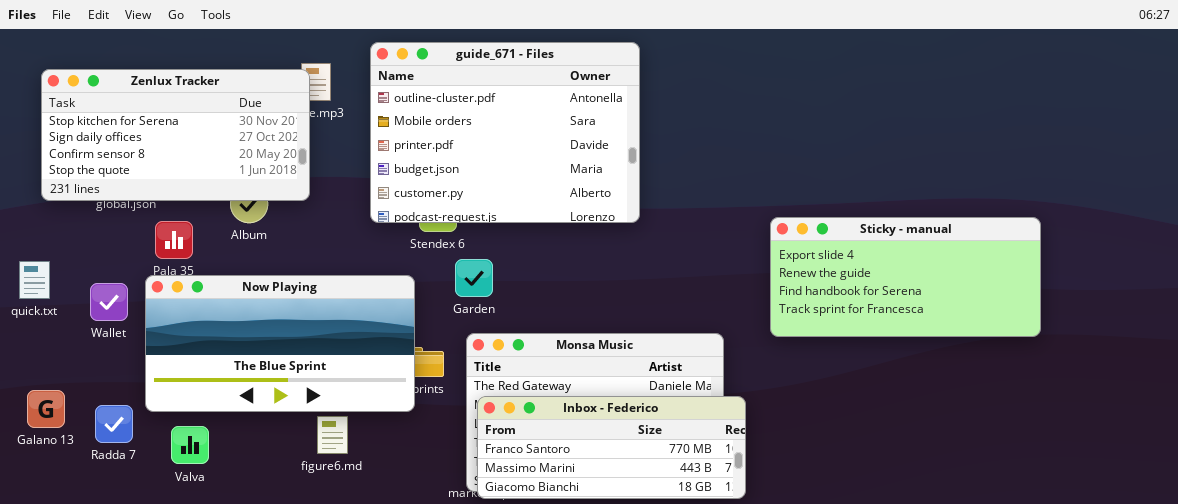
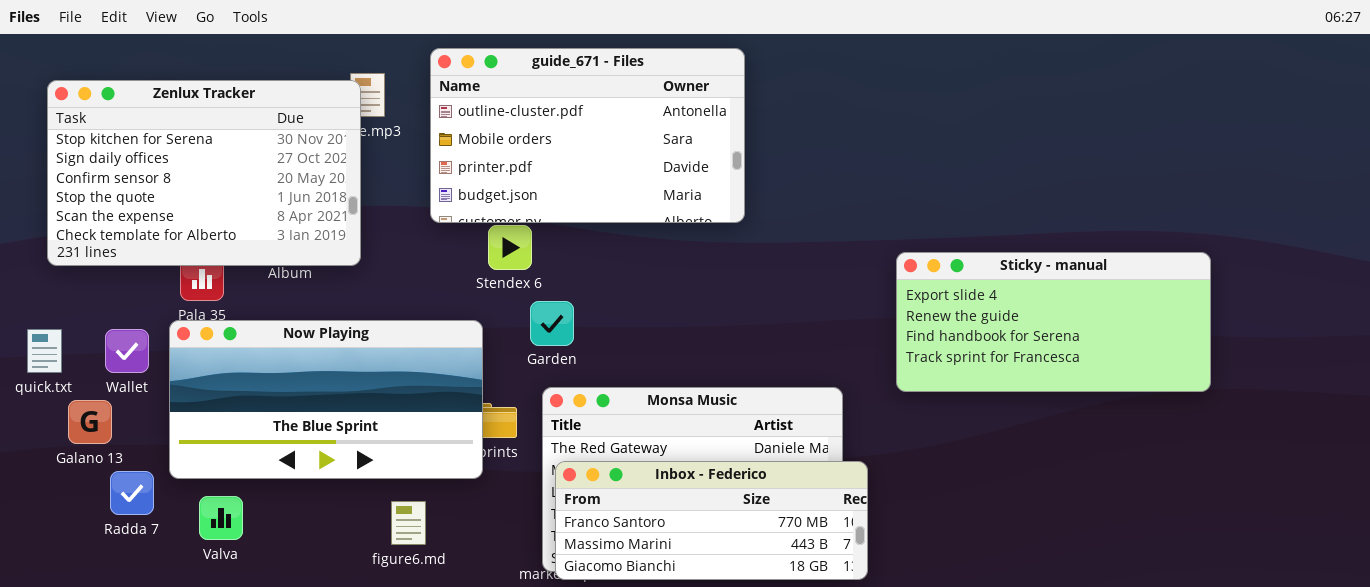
guide_671 - Files: [370,42,640,223] -> [430,48,745,223], resized
Zenlux Tracker: [41,69,310,201] -> [47,80,361,266], resized
quick.txt: [19,261,50,299] -> [27,329,62,373], moved
Galano 13: [27,390,65,428] -> [68,400,112,444], moved
figure6.md: [317,416,348,454] -> [391,501,426,545], moved

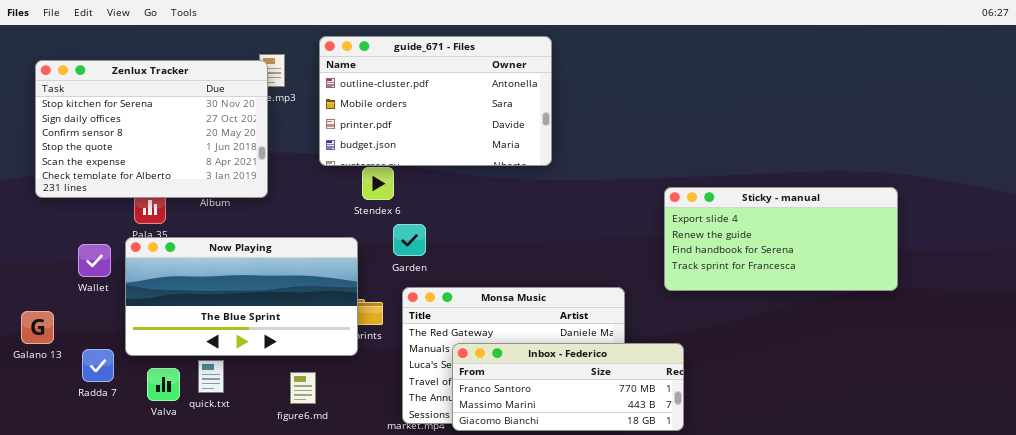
quick.txt: [27,329,62,373] -> [198,360,224,393], moved
Galano 13: [68,400,112,444] -> [21,311,54,344], moved
Inbox - Federico: [555,461,868,580] -> [452,343,684,431], moved

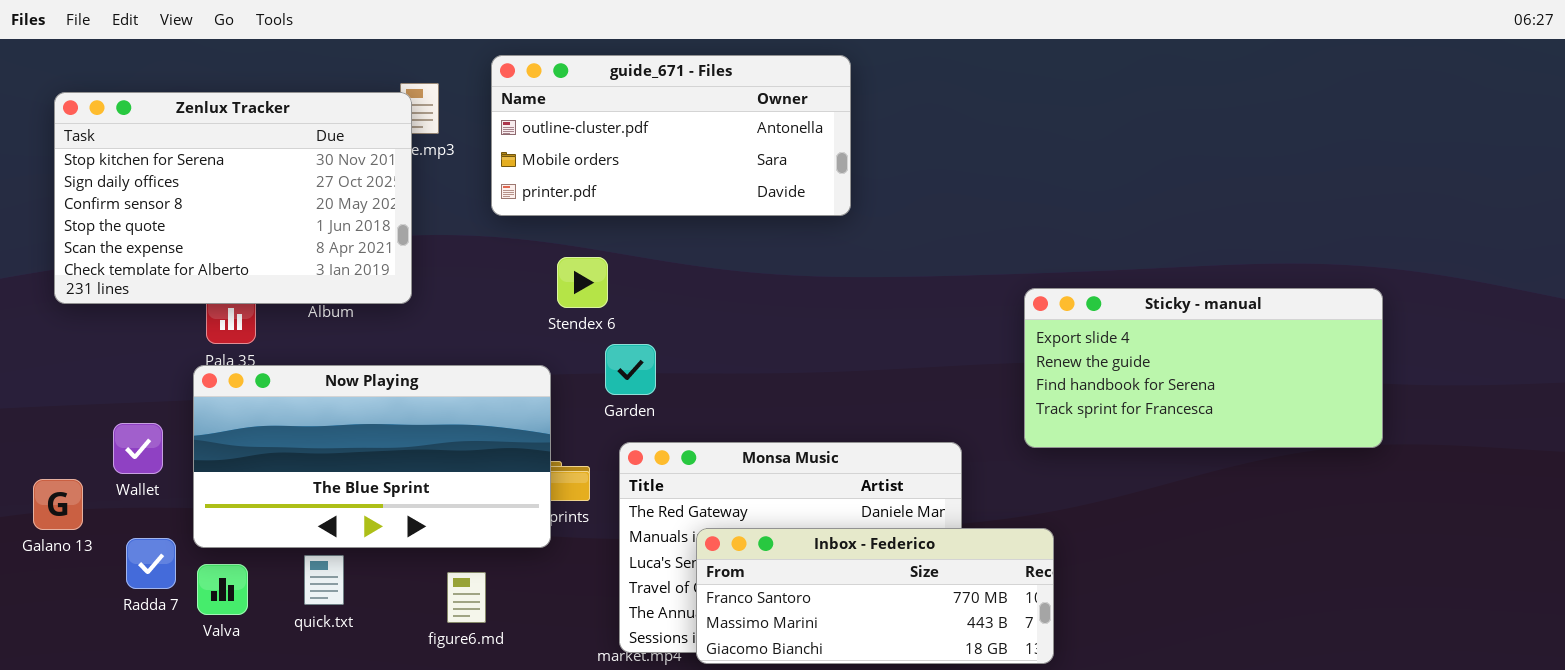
guide_671 - Files: [319,36,552,166] -> [491,55,851,216], resized
Wallet: [78,244,111,277] -> [113,423,163,474], moved
Valva: [147,368,180,401] -> [197,564,248,615], moved

